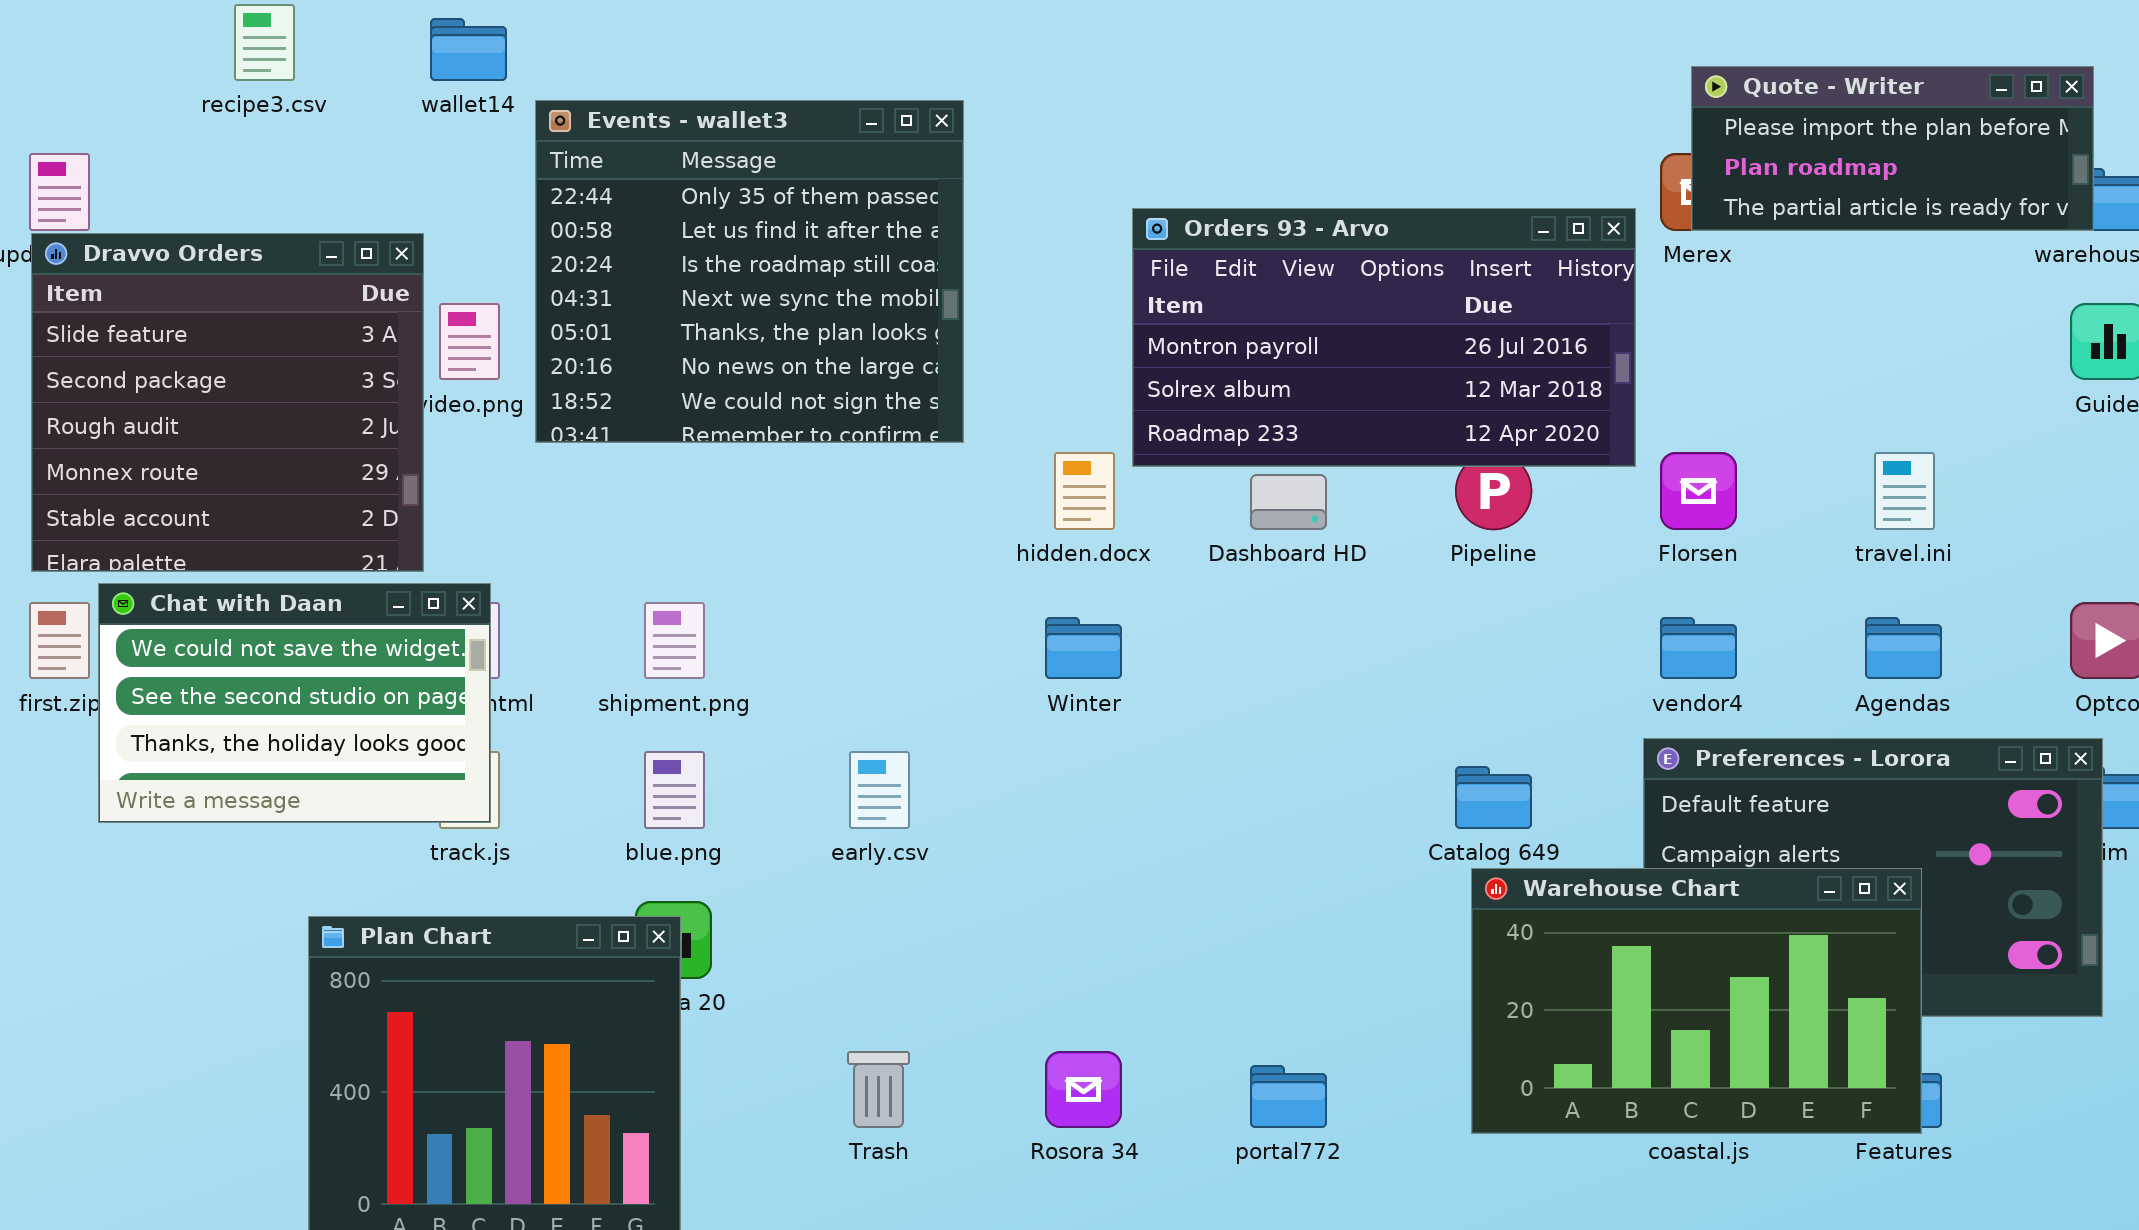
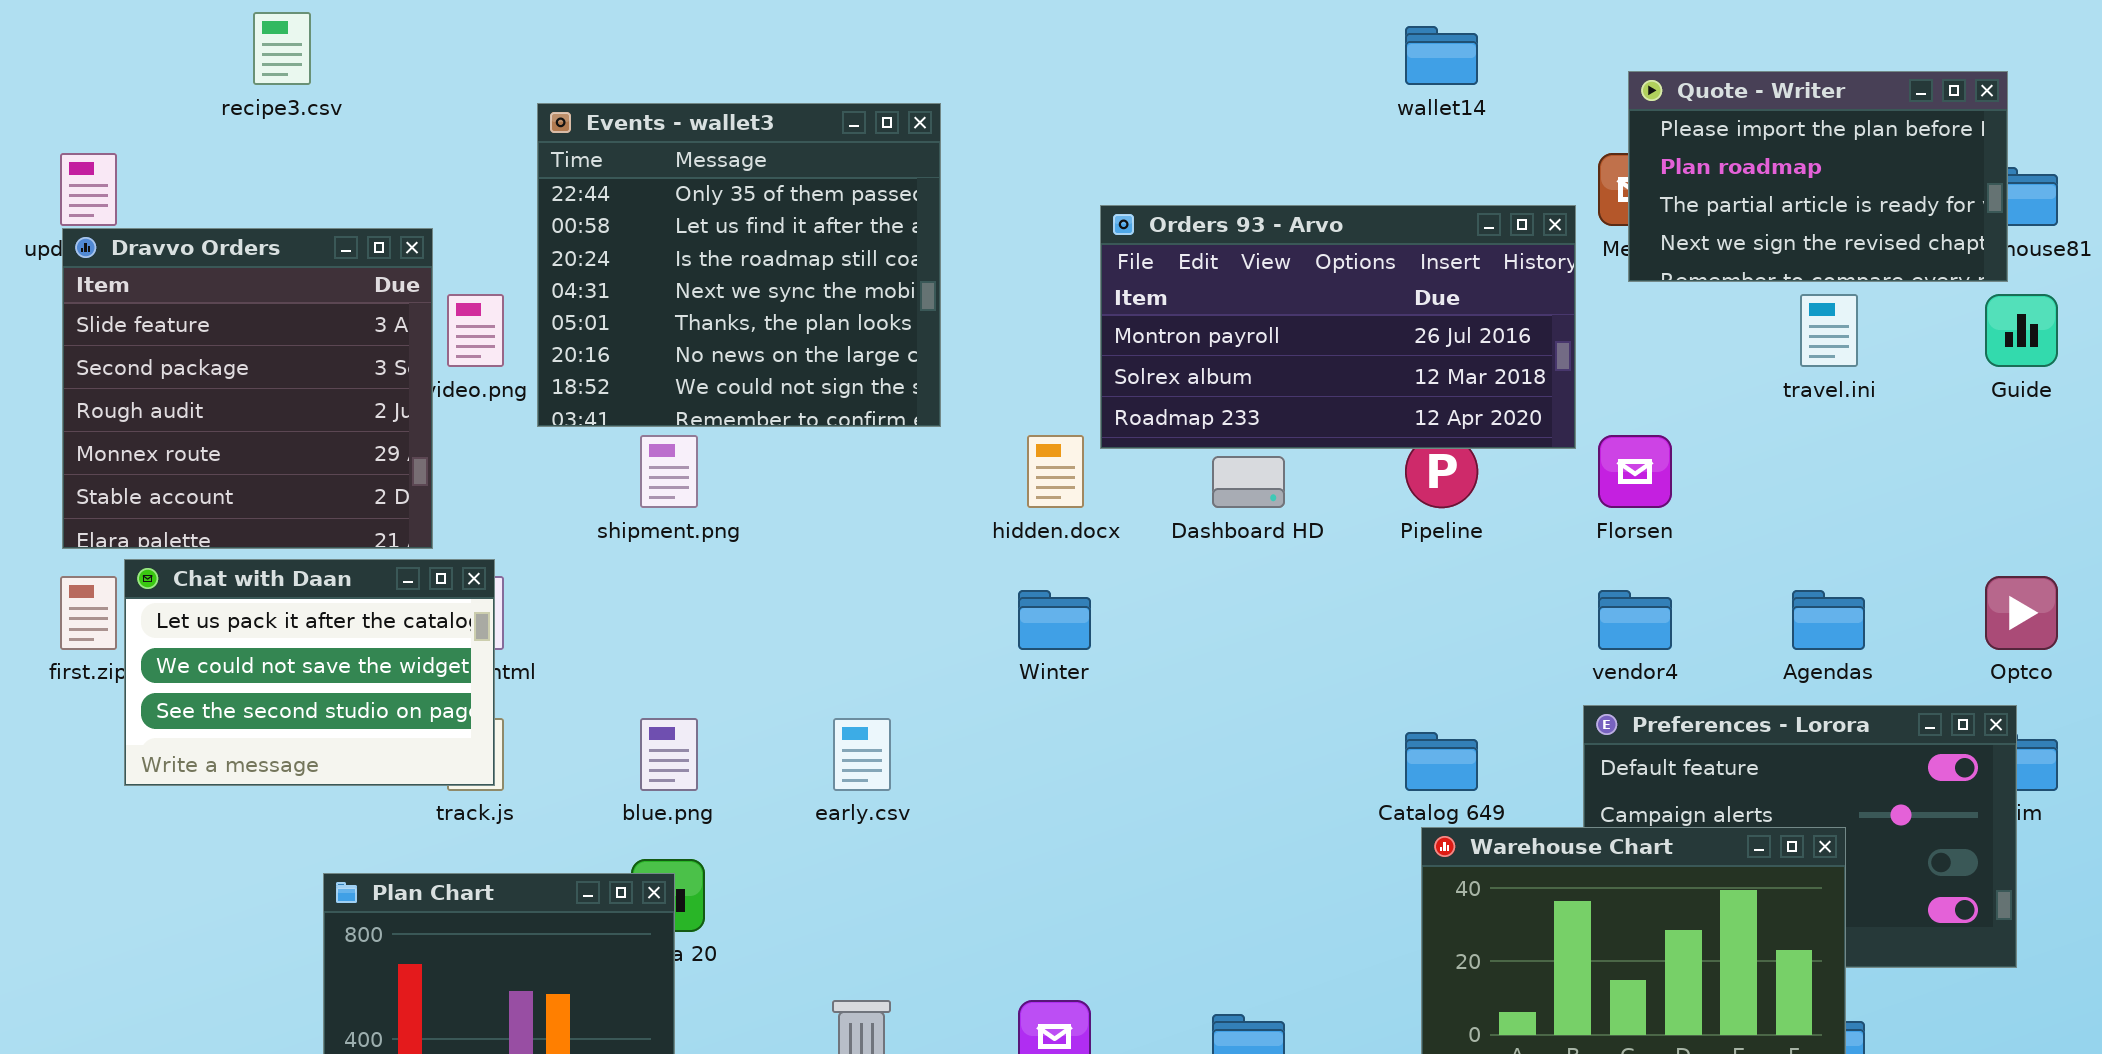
wallet14: [430,18,507,81] -> [1405,26,1478,85], moved
Quote - Writer: [1691,66,2094,231] -> [1628,71,2008,282], resized
travel.ini: [1874,452,1935,530] -> [1800,294,1858,367], moved
Chat with Daan: [98,583,491,823] -> [124,559,495,786], scrolled up 1 row
shipment.png: [644,602,705,679] -> [640,435,698,508], moved

